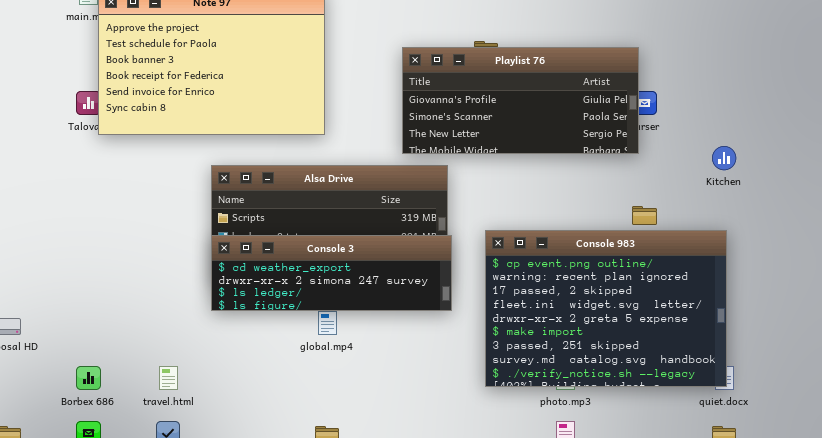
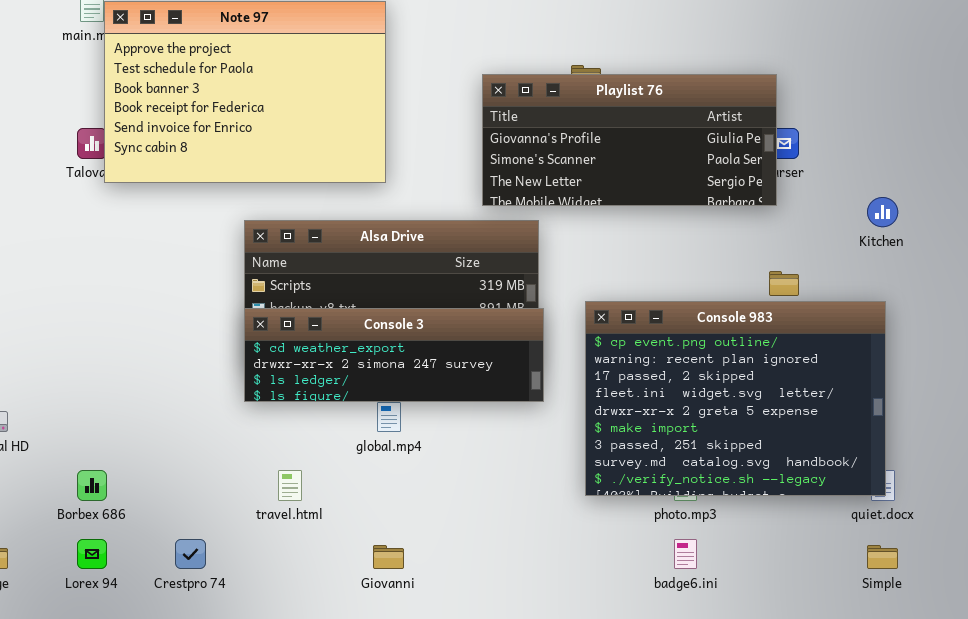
travel.html: [159,366,178,390] -> [278,470,302,501], moved

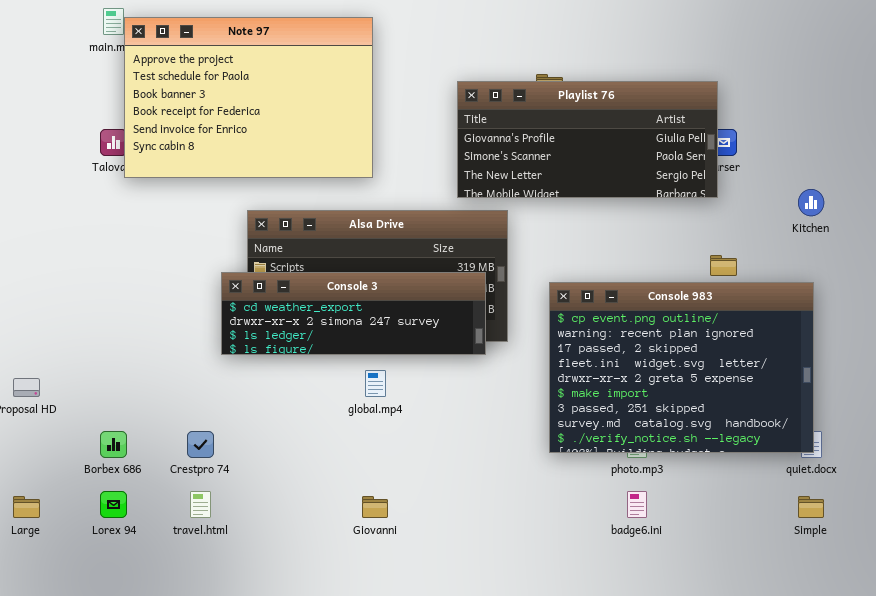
Console 3: [244,308,544,402] -> [221,272,486,355], moved
travel.html: [278,470,302,501] -> [190,491,211,518], moved
Crestpro 74: [175,539,206,569] -> [187,431,214,458], moved

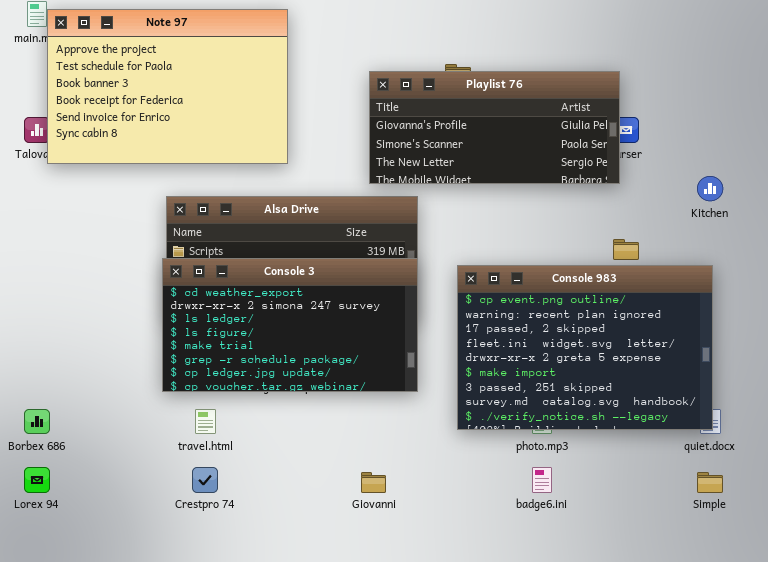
Console 3: [221,272,486,355] -> [162,258,418,392], moved, resized
Crestpro 74: [187,431,214,458] -> [192,467,218,493], moved
travel.html: [190,491,211,518] -> [195,409,216,434], moved
Giovanni: [362,496,388,518] -> [361,472,386,493], moved

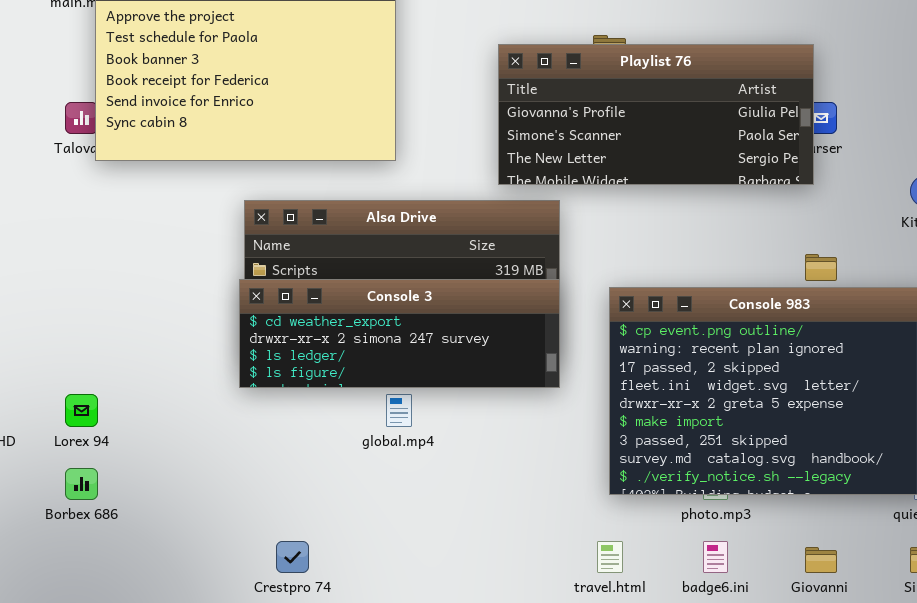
Console 3: [162,258,418,392] -> [239,279,560,388], resized
travel.html: [195,409,216,434] -> [597,541,623,573], moved
Lorex 94: [24,467,50,493] -> [65,394,98,427], moved
Giovanni: [361,472,386,493] -> [805,547,837,573], moved

